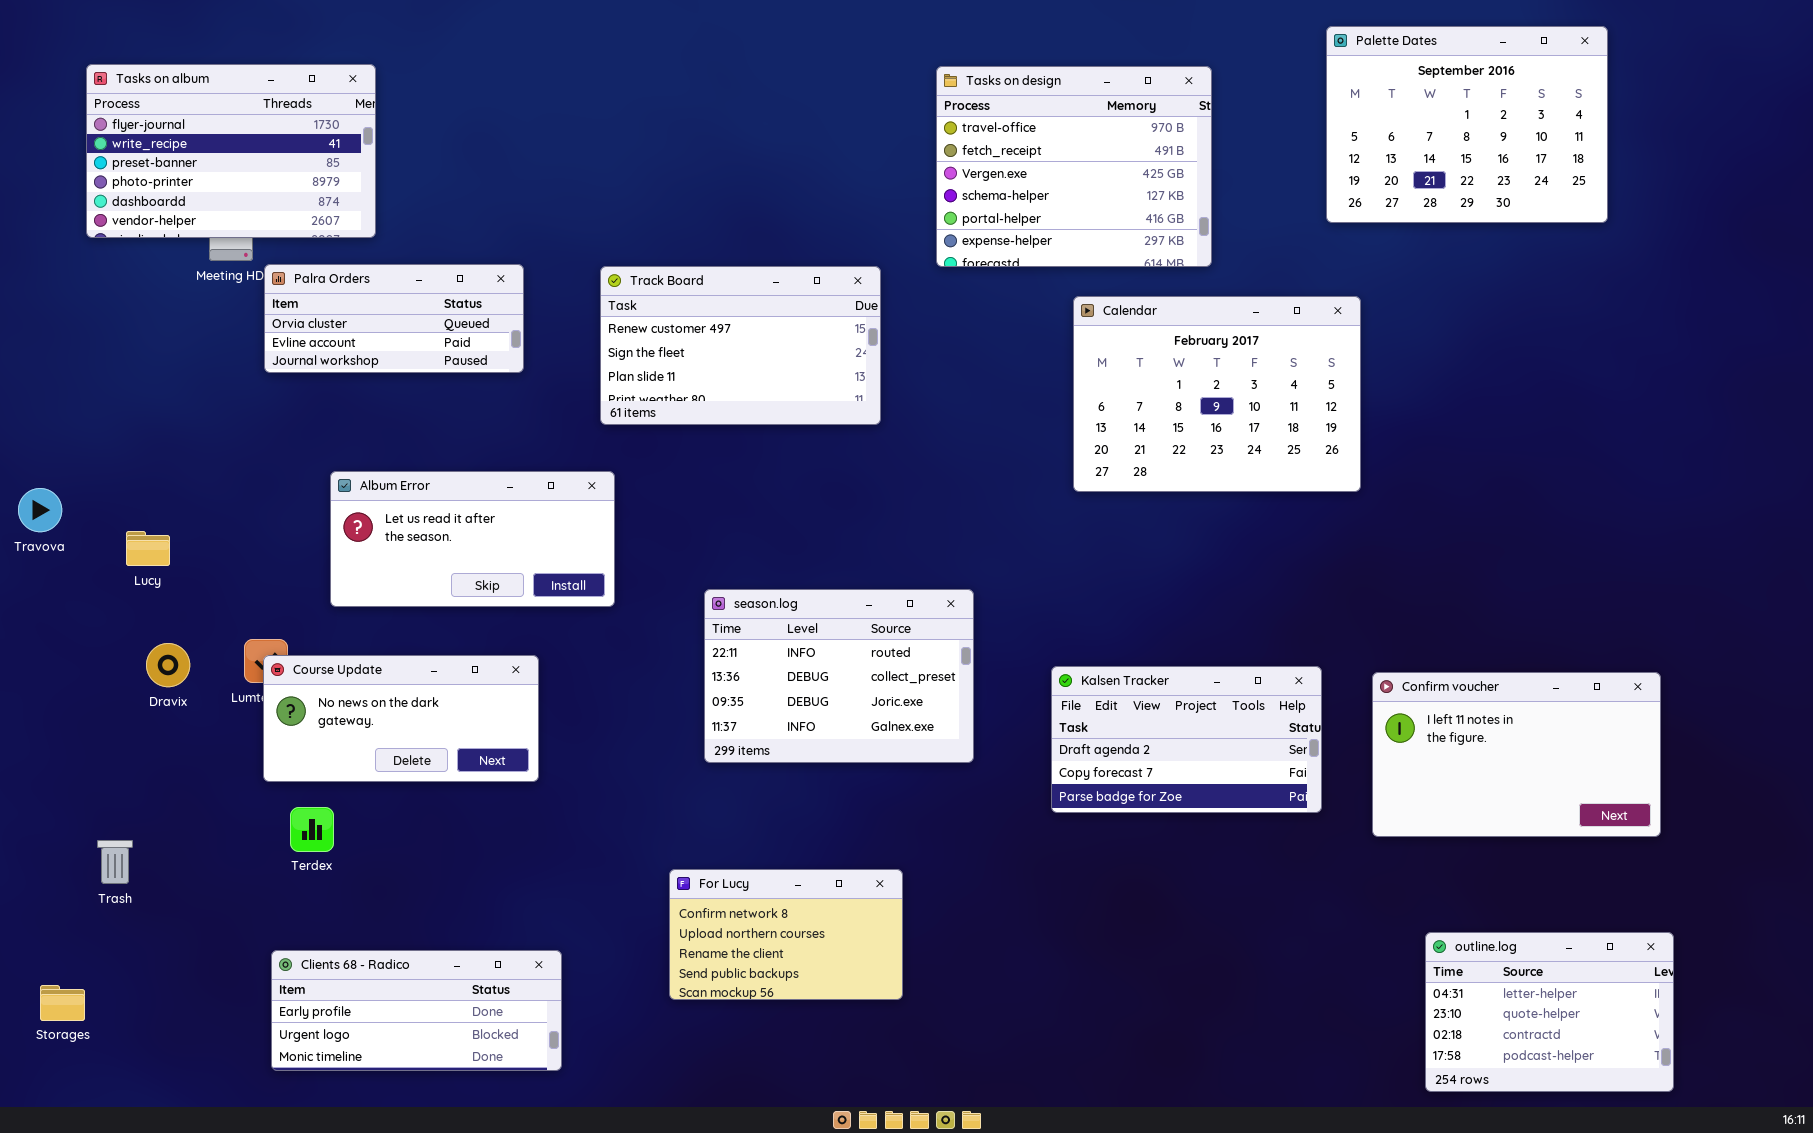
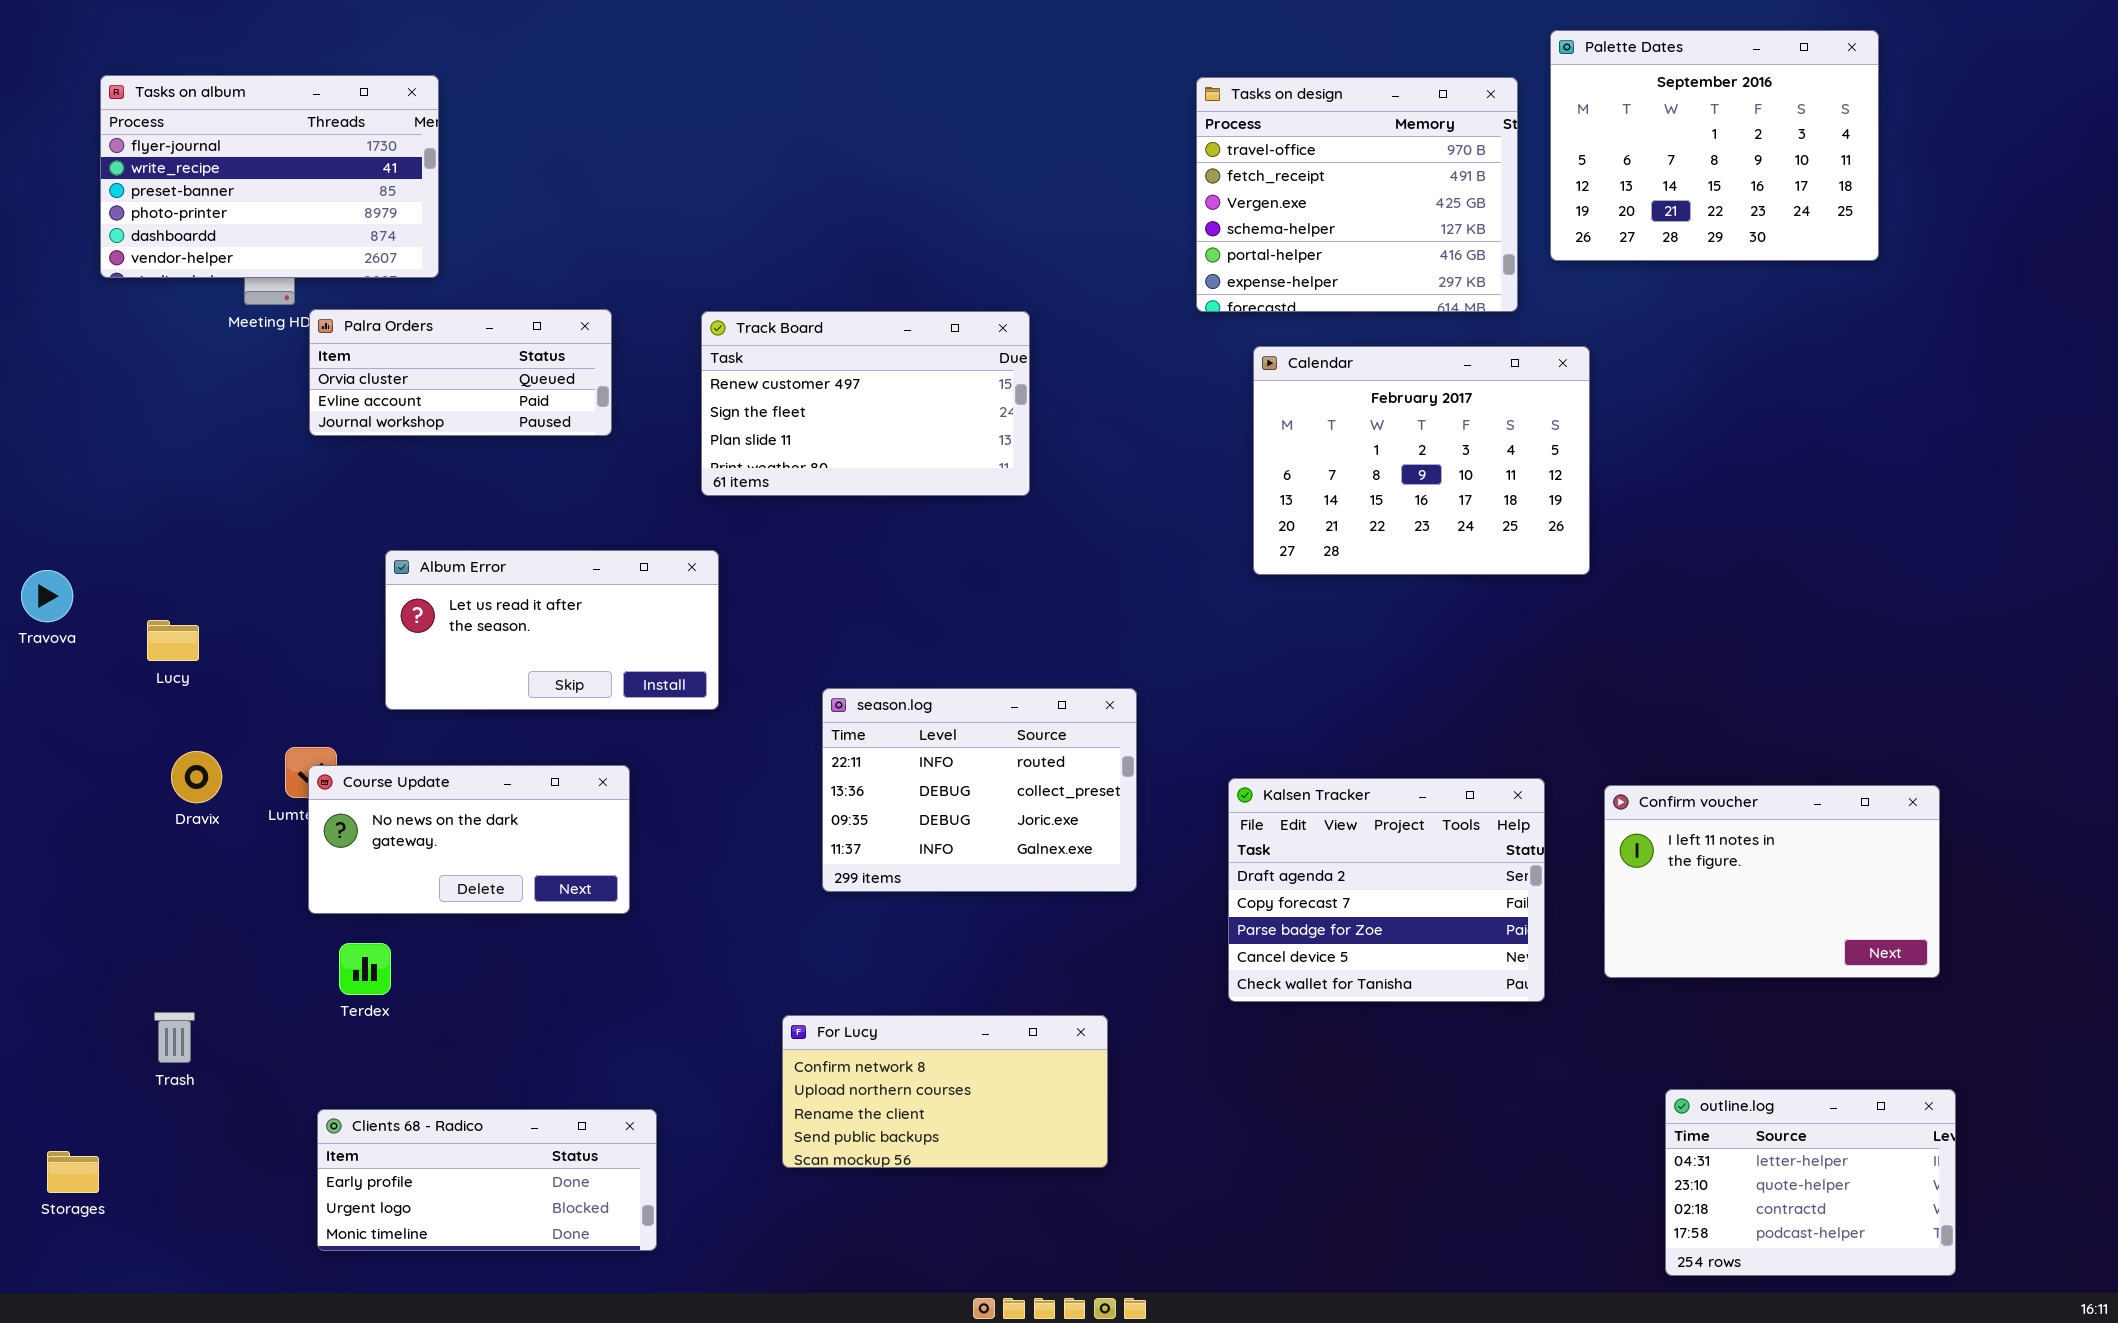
Tasks on design: [936,66,1212,267] -> [1196,77,1518,312], moved
Kalsen Tracker: [1051,666,1322,813] -> [1228,778,1545,1002], resized
Trash: [97,840,133,884] -> [154,1012,195,1063], moved
For Lucy: [669,869,903,1000] -> [782,1015,1108,1168], resized

